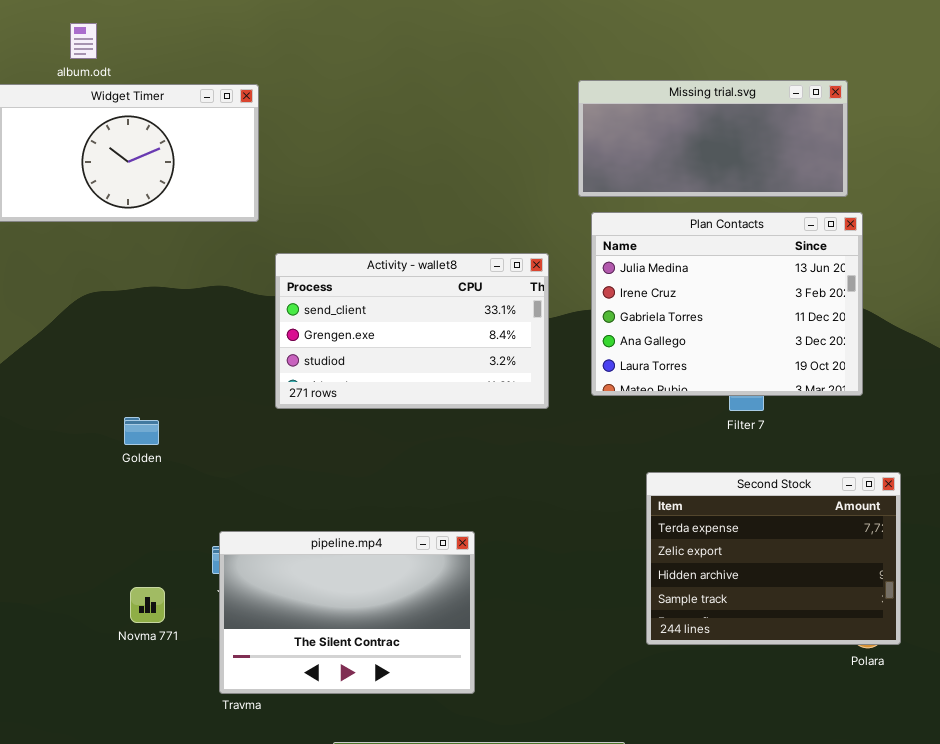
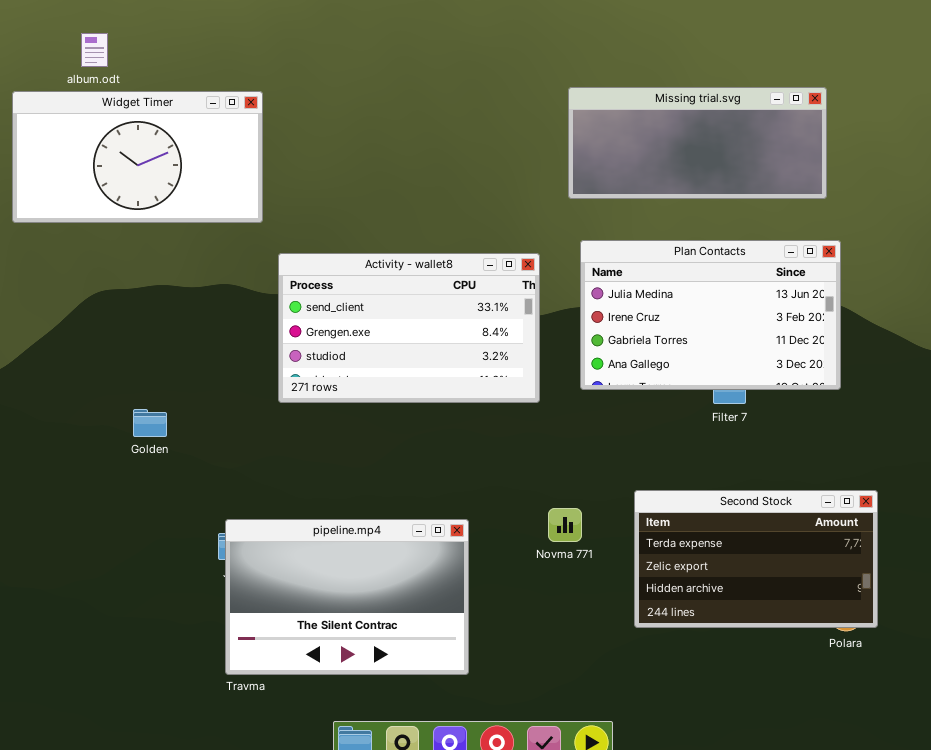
Plan Contacts: [591,212,863,396] -> [580,240,841,390], resized
Second Stock: [646,472,901,645] -> [634,490,878,628], resized
Novma 771: [130,587,165,623] -> [548,508,582,542], moved

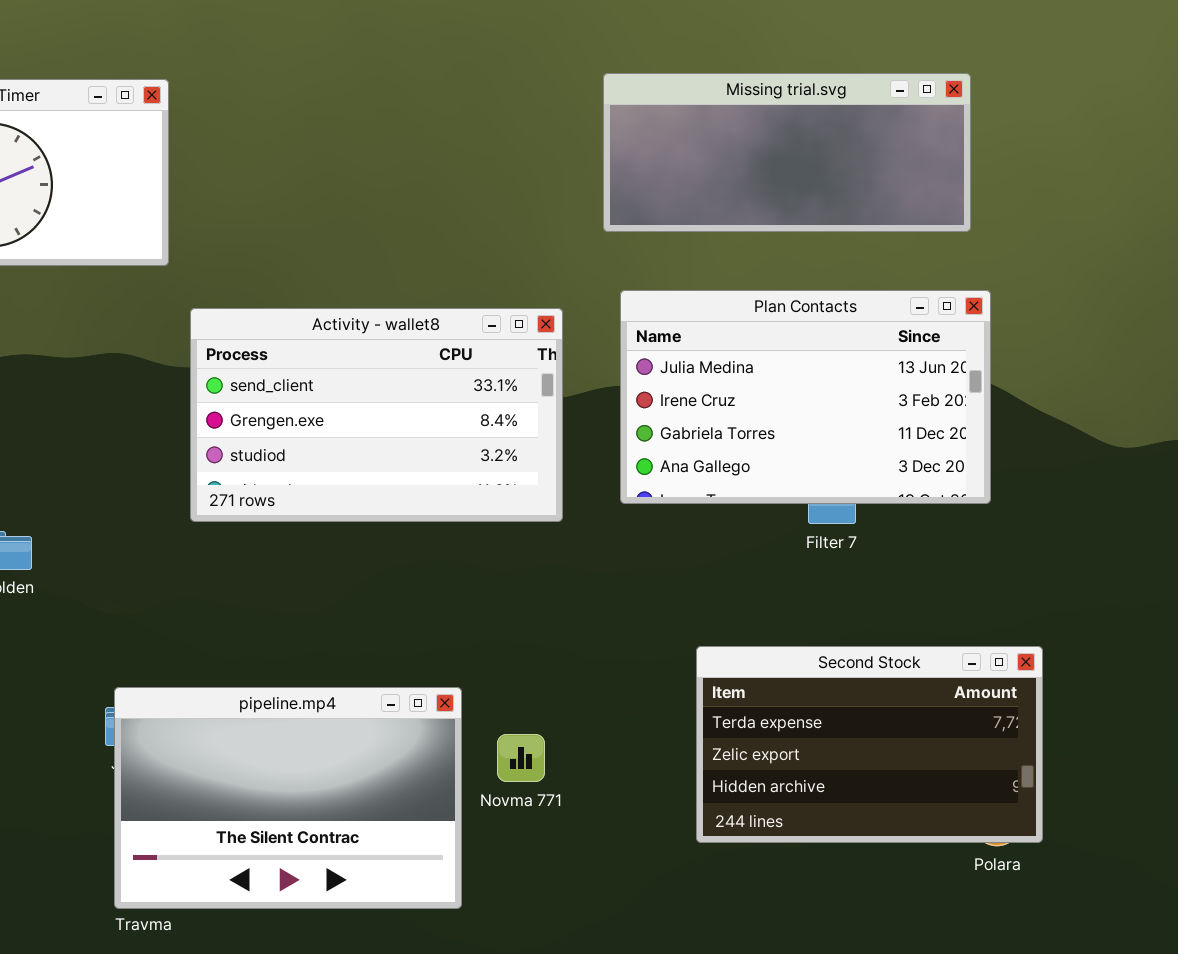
Novma 771: [548,508,582,542] -> [497,734,545,782], moved

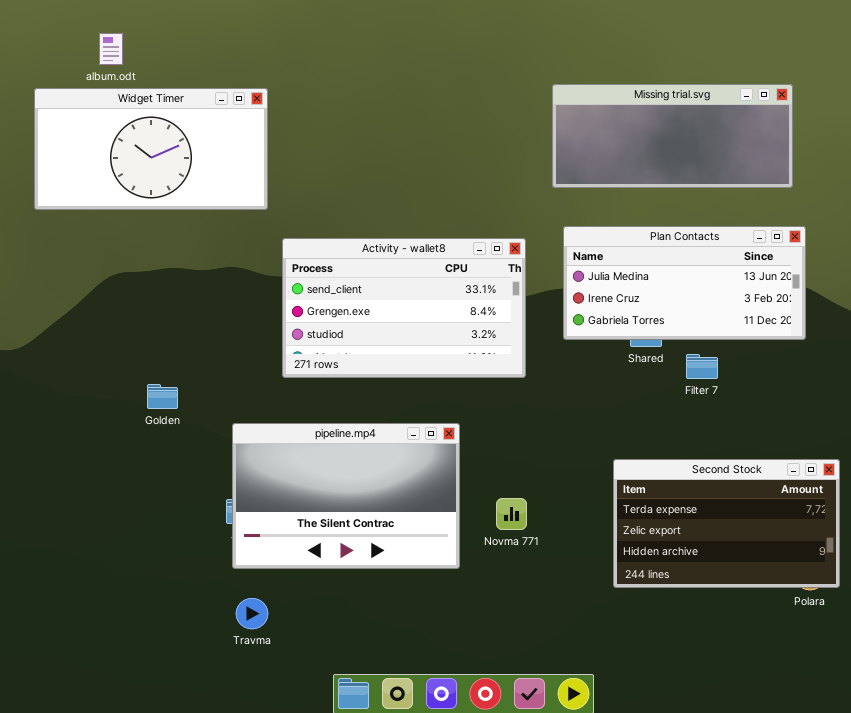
Plan Contacts: [620,290,991,504] -> [563,226,806,340], resized
pipeline.mp4: [114,687,462,909] -> [232,423,460,569], moved
Novma 771: [497,734,545,782] -> [496,498,527,530], moved

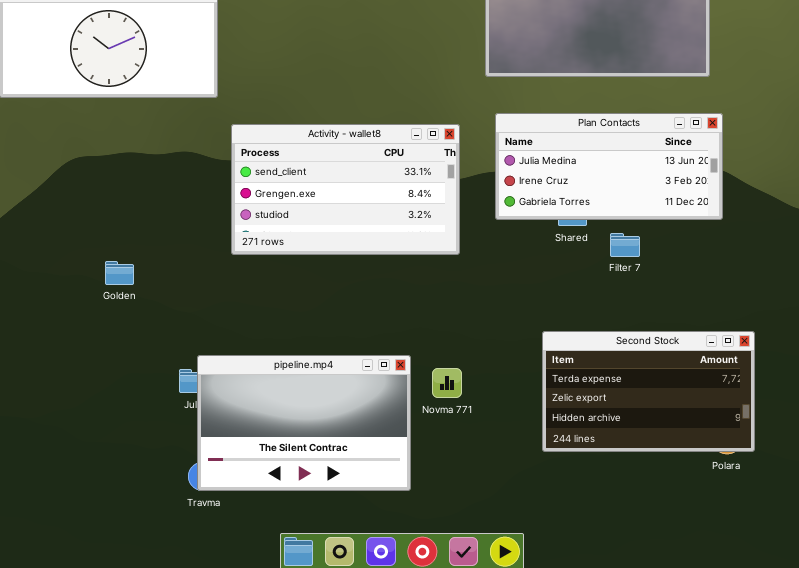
pipeline.mp4: [232,423,460,569] -> [197,355,411,491], moved

